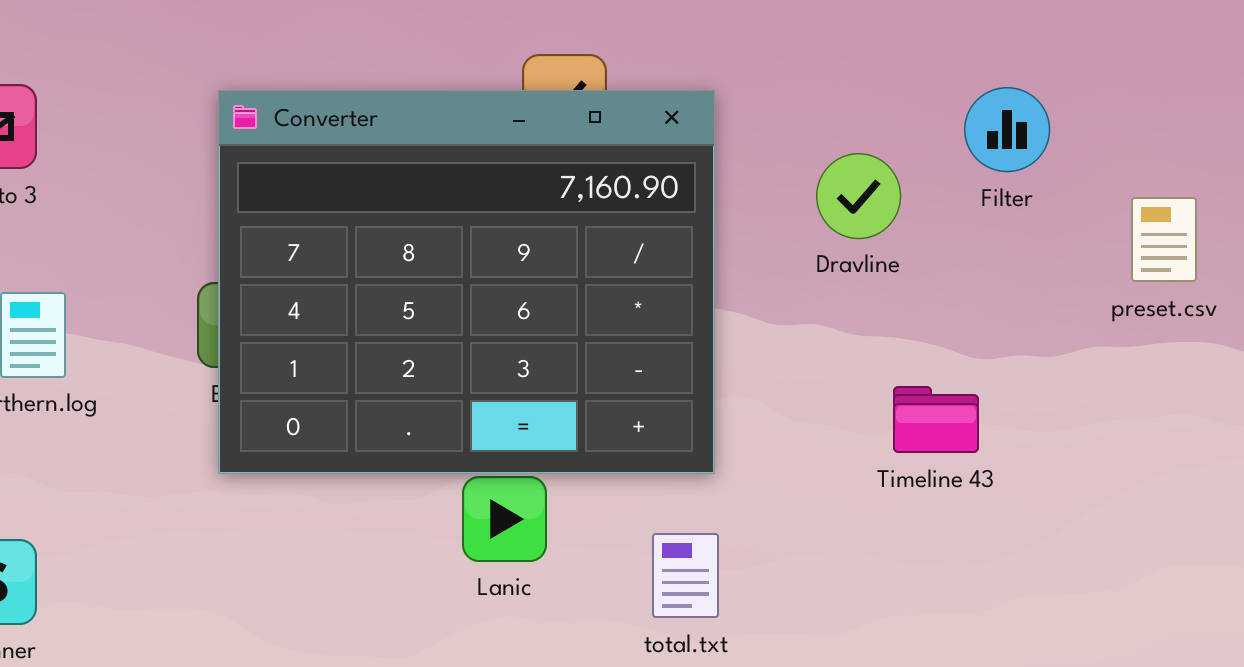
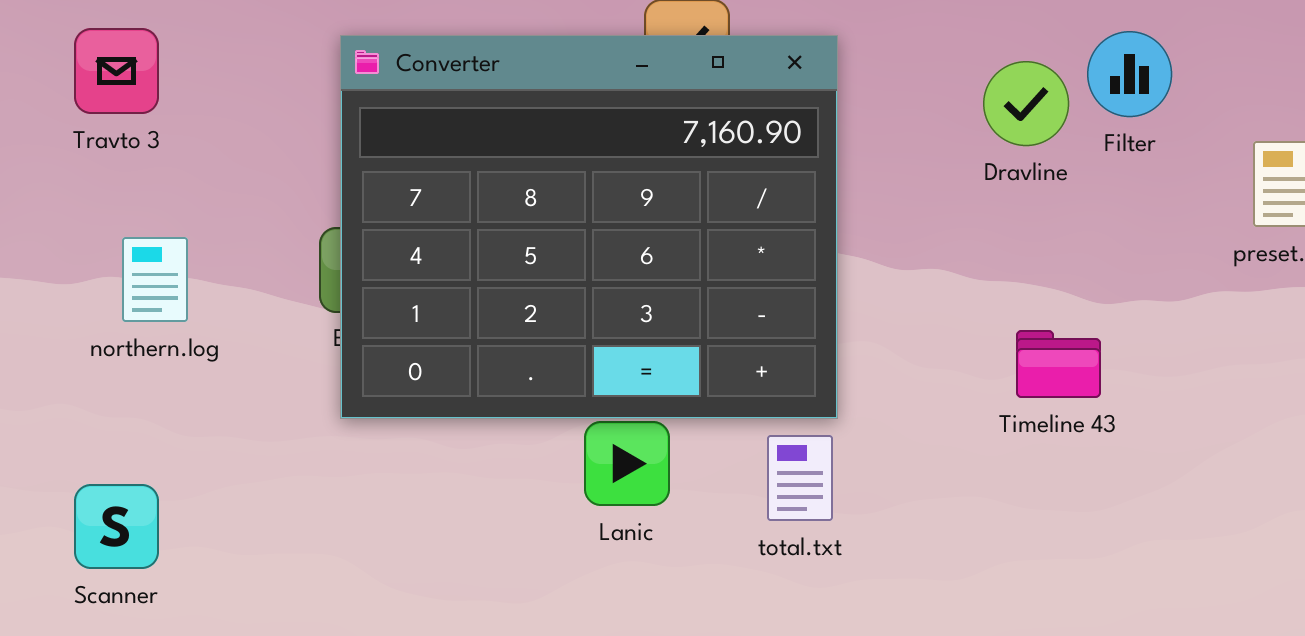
Dravline: [816,153,901,239] -> [983,61,1069,146], moved
total.txt: [652,533,719,618] -> [767,435,833,521], moved

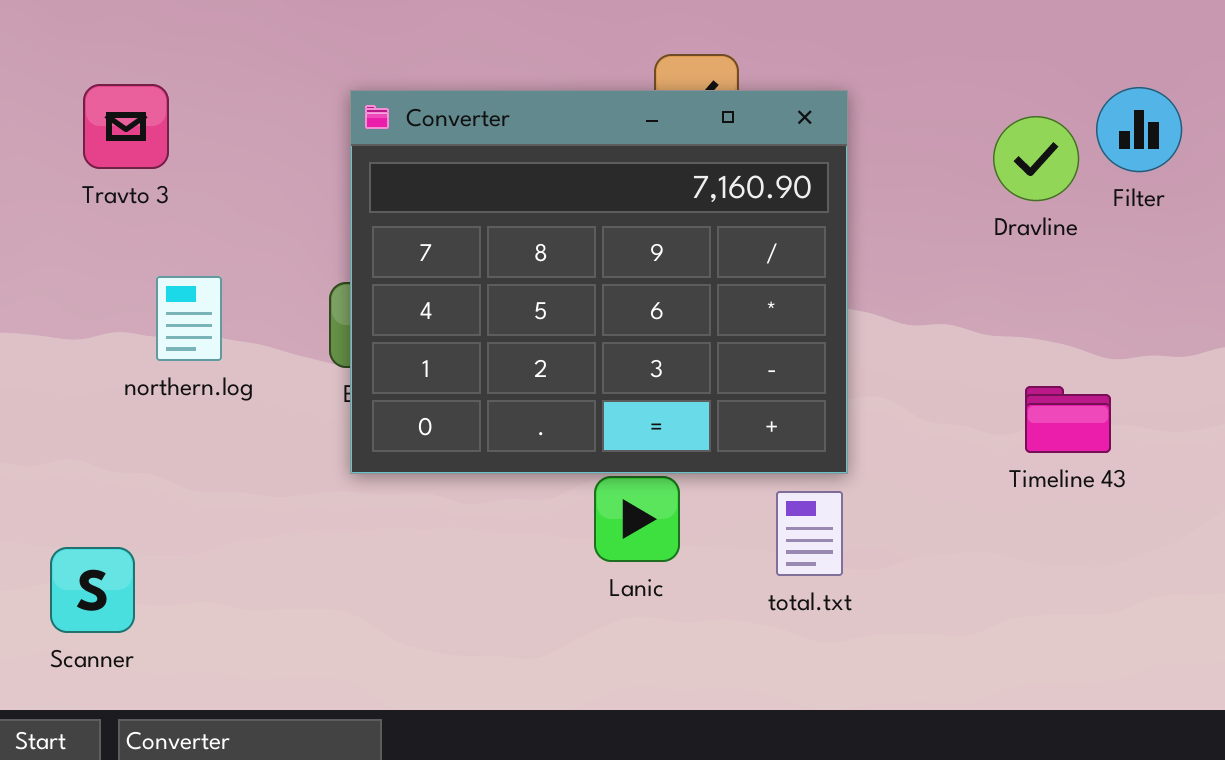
northern.log: [122,237,188,322] -> [156,276,222,361], moved
Scanner: [74,484,159,569] -> [50,547,135,633], moved

